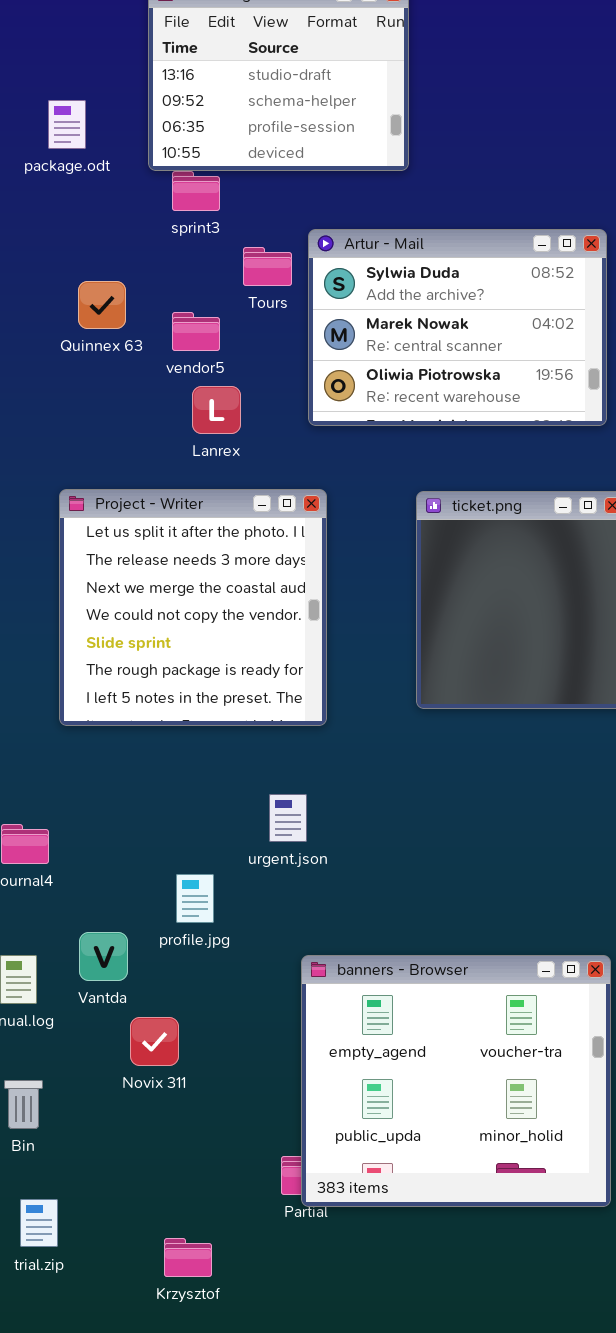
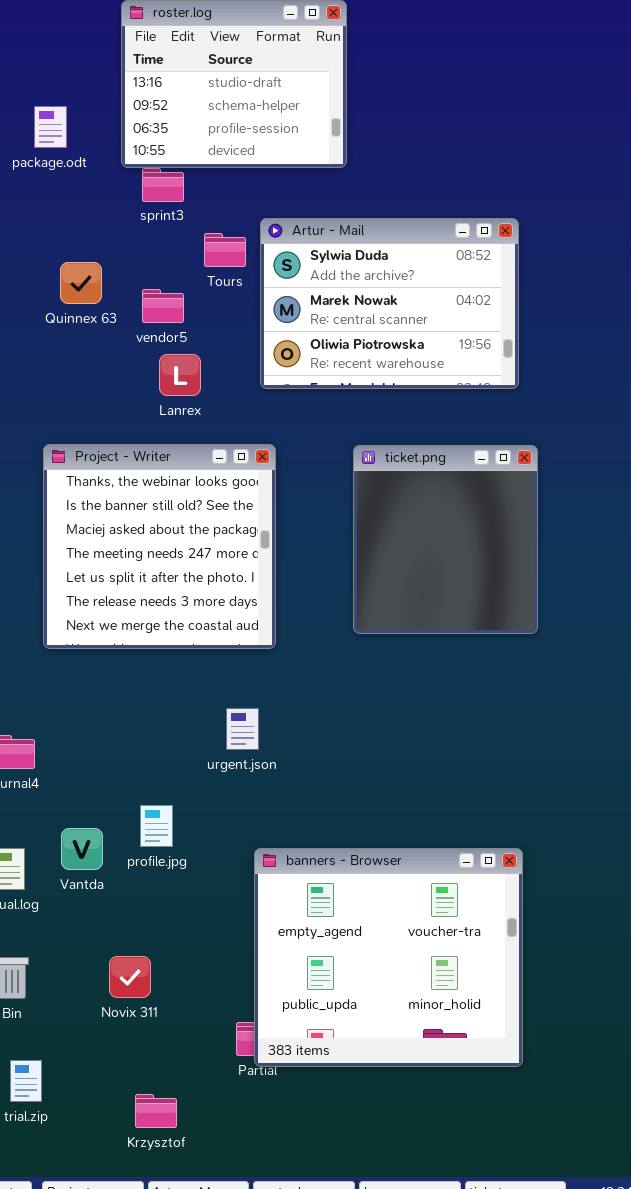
Project - Writer: [59,489,327,726] -> [43,444,276,649], scrolled up 4 rows
profile.jpg: [176,874,214,923] -> [140,805,173,847], moved
Novix 311: [130,1017,179,1066] -> [109,956,151,998], moved

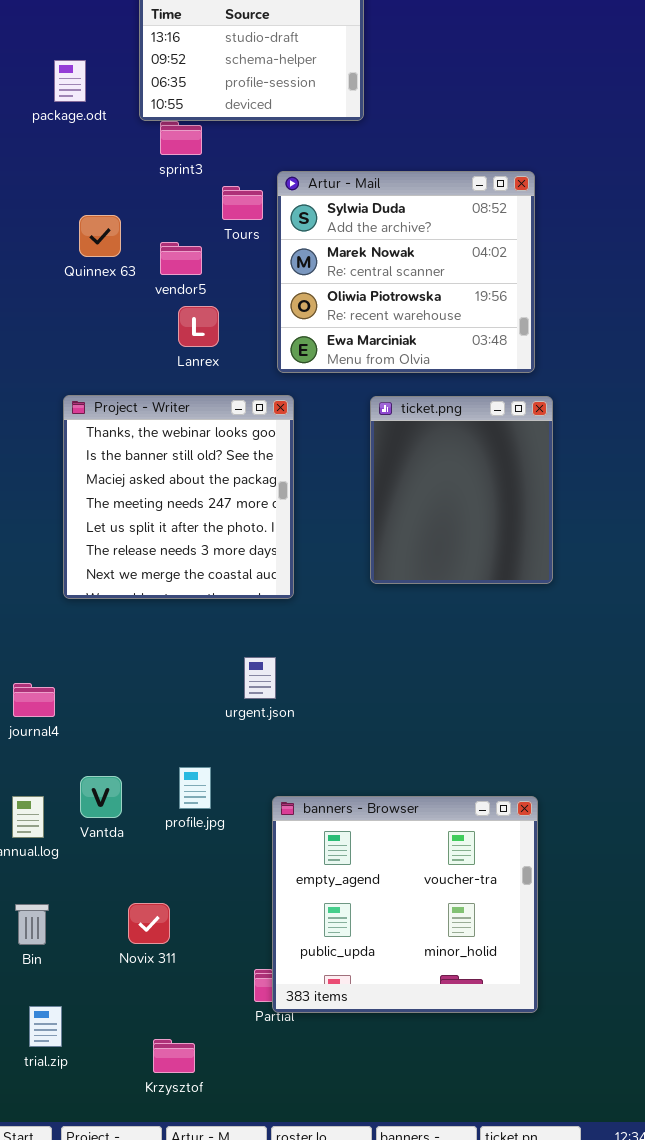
Artur - Mail: [260,218,519,389] -> [277,171,535,373], resized
profile.jpg: [140,805,173,847] -> [179,767,211,809], moved

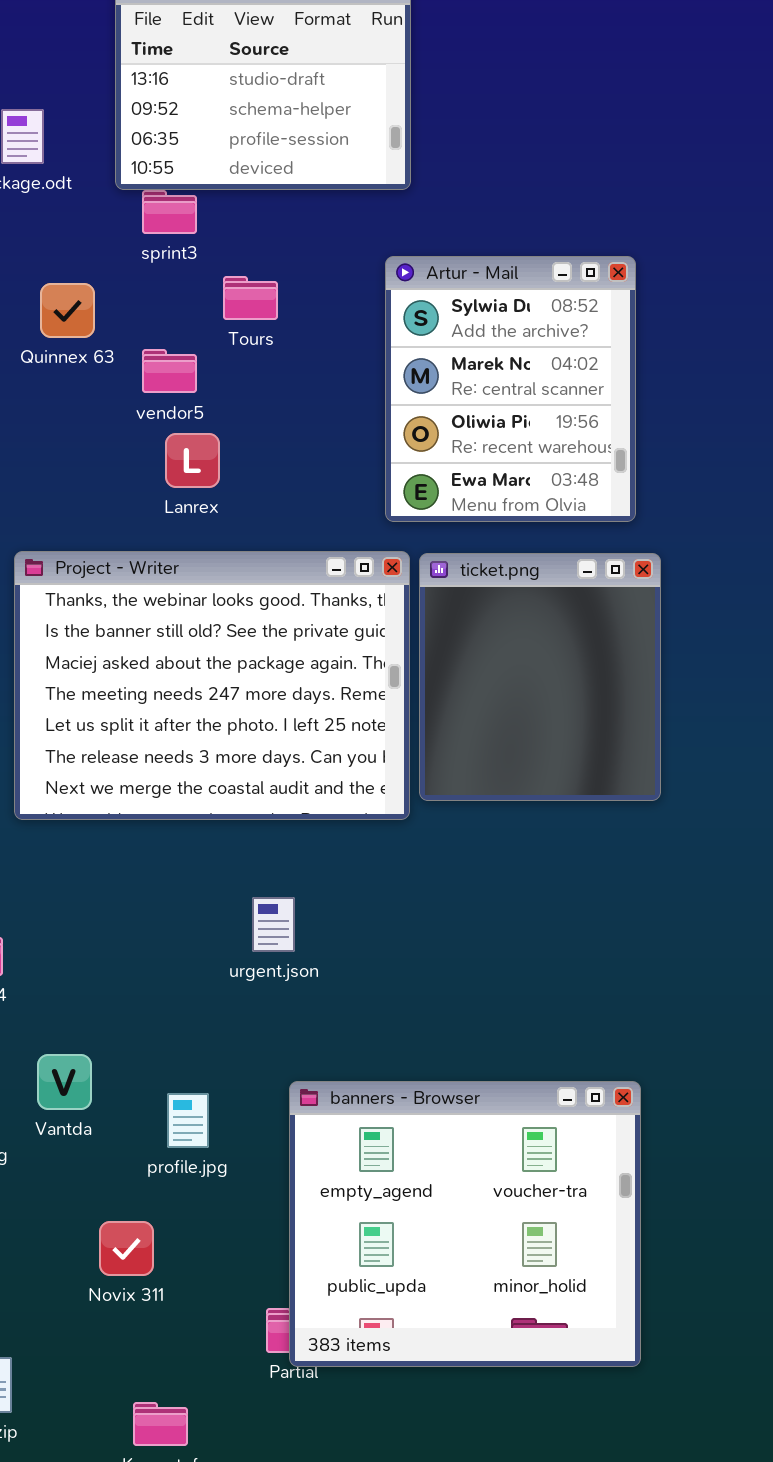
Artur - Mail: [277,171,535,373] -> [385,256,636,522], resized
Quinnex 63: [79,215,121,257] -> [40,283,95,338], moved
Project - Writer: [63,395,294,599] -> [14,551,410,820], resized
profile.jpg: [179,767,211,809] -> [167,1093,209,1148], moved

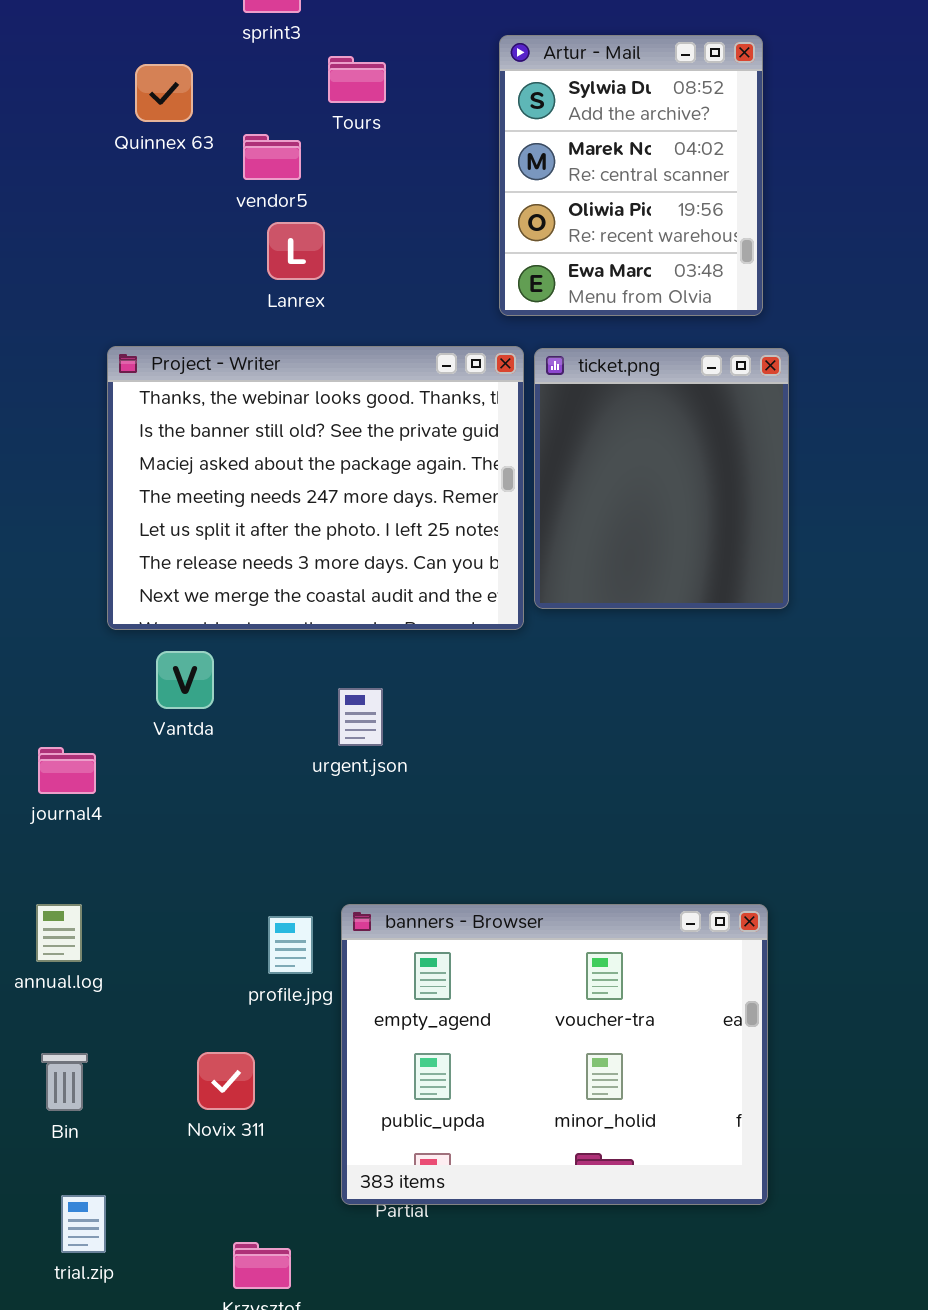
urgent.json: [252,897,295,952] -> [338,688,383,746], moved
Vantda: [37,1054,92,1110] -> [156,651,214,709], moved
banners - Browser: [289,1081,641,1367] -> [341,904,768,1205], resized

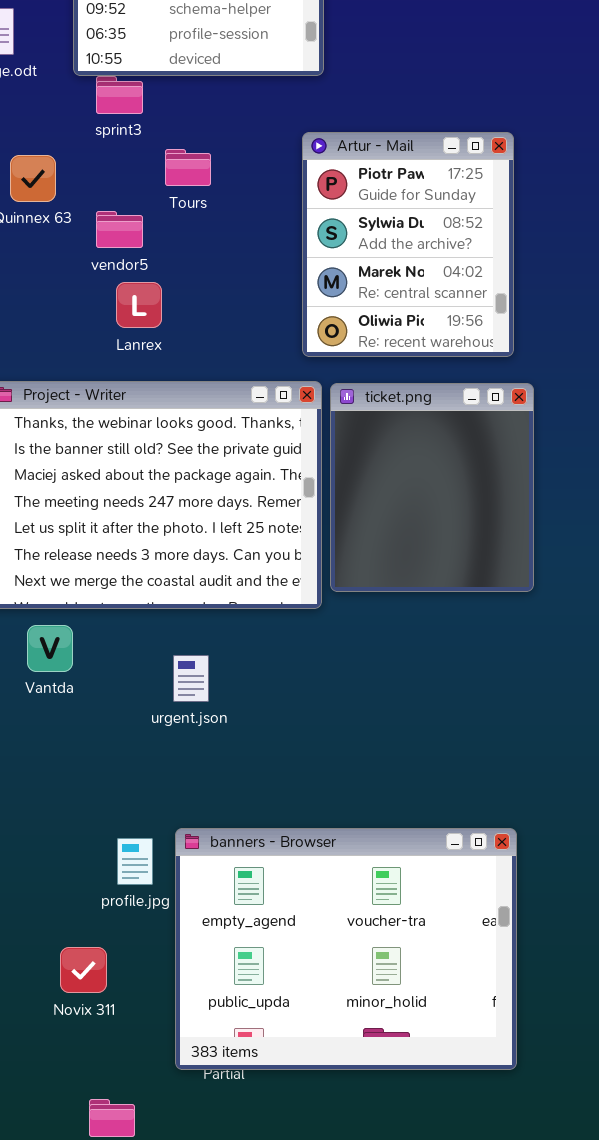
Artur - Mail: [499,35,763,316] -> [302,132,514,357], scrolled up 1 row

